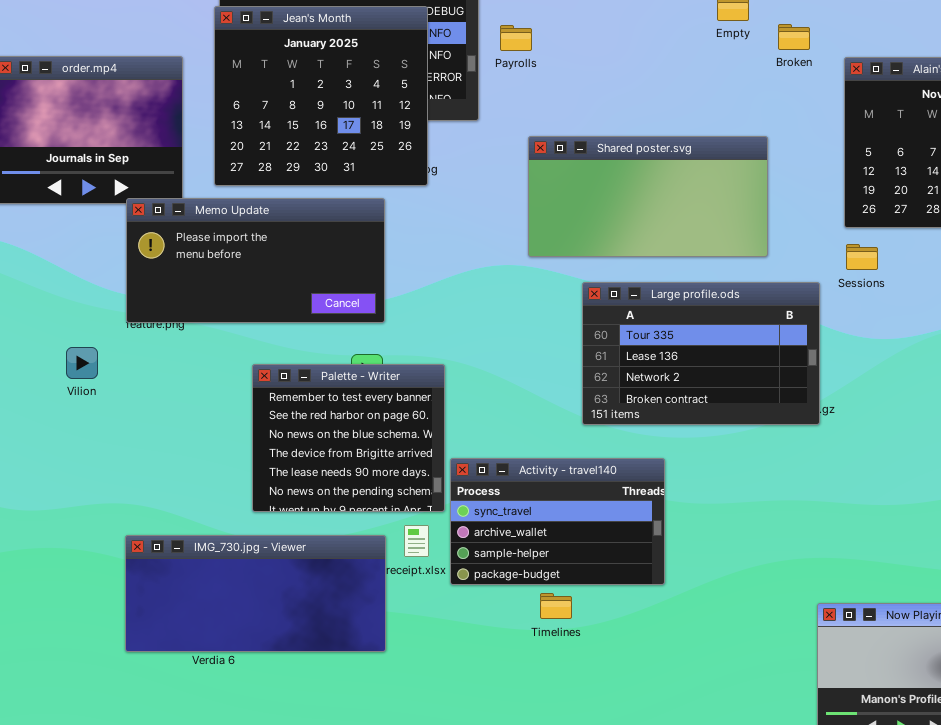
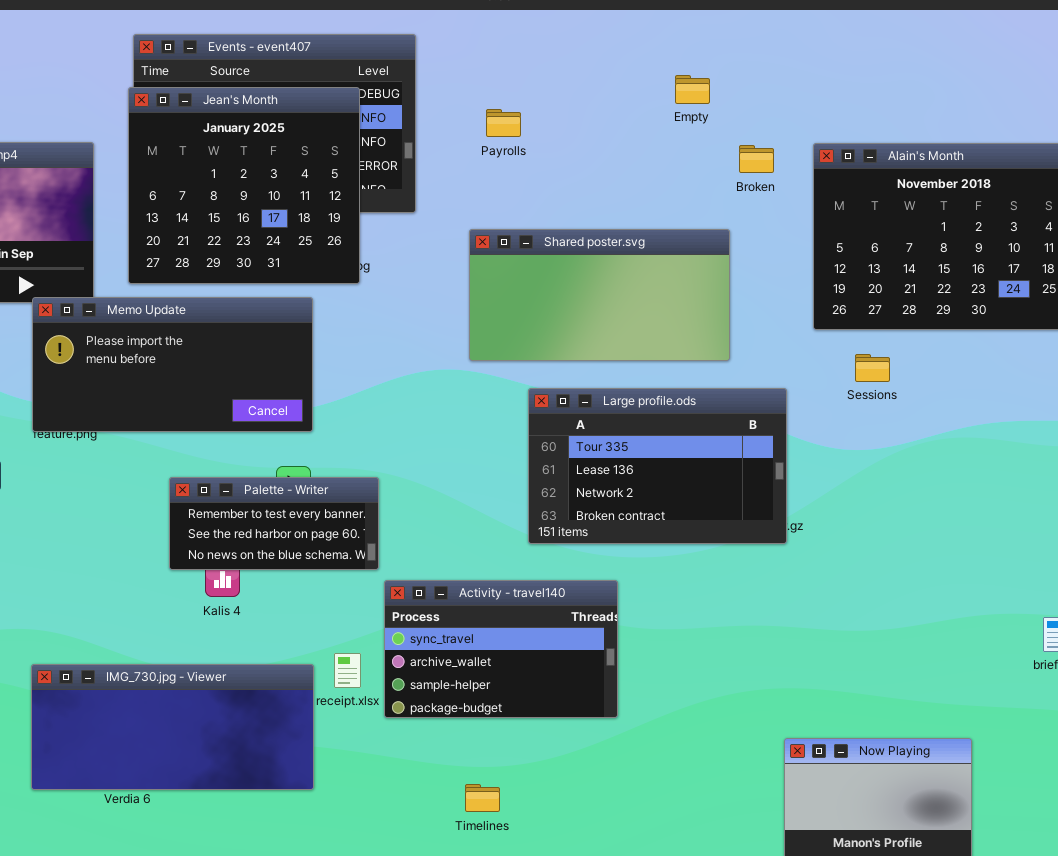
Broken: [778,24,810,50] -> [739,145,774,173], moved
Payrolls: [500,25,532,51] -> [486,109,521,137], moved
Sessions: [846,244,878,270] -> [855,354,890,382], moved
Palette - Writer: [252,364,445,512] -> [169,477,379,570], resized
Timelines: [540,593,572,619] -> [465,784,500,812], moved

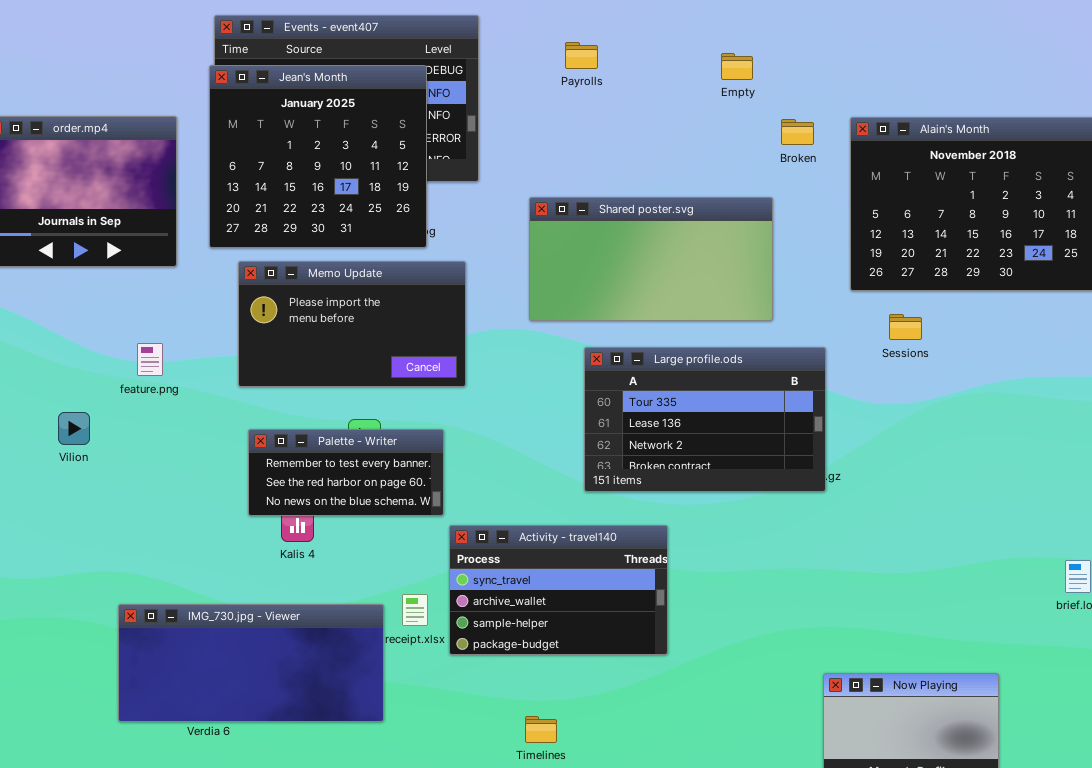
Payrolls: [486,109,521,137] -> [565,42,598,69], moved
Memo Update: [32,297,313,432] -> [238,261,466,387], moved, resized

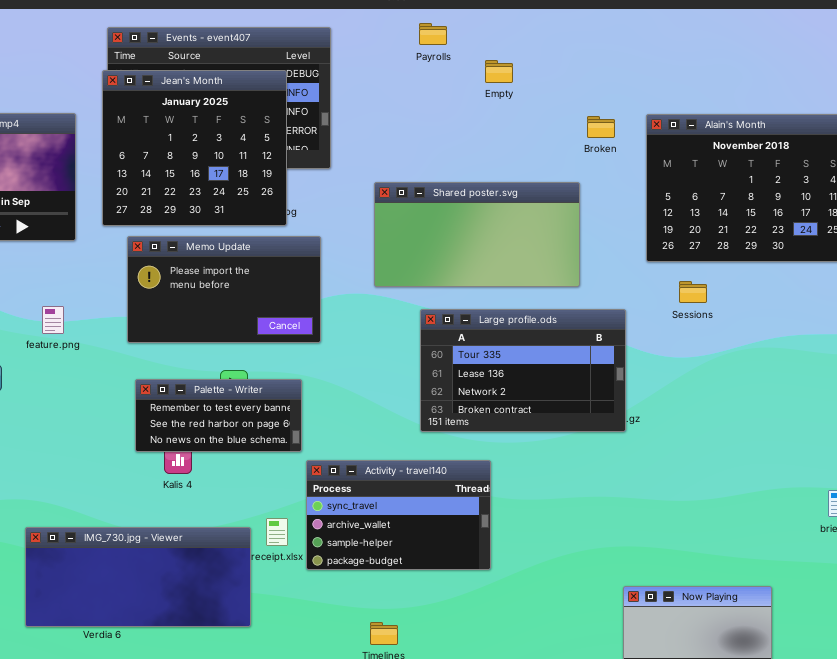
Payrolls: [565,42,598,69] -> [419,23,447,45], moved
Empty: [721,53,753,80] -> [485,60,513,83], moved

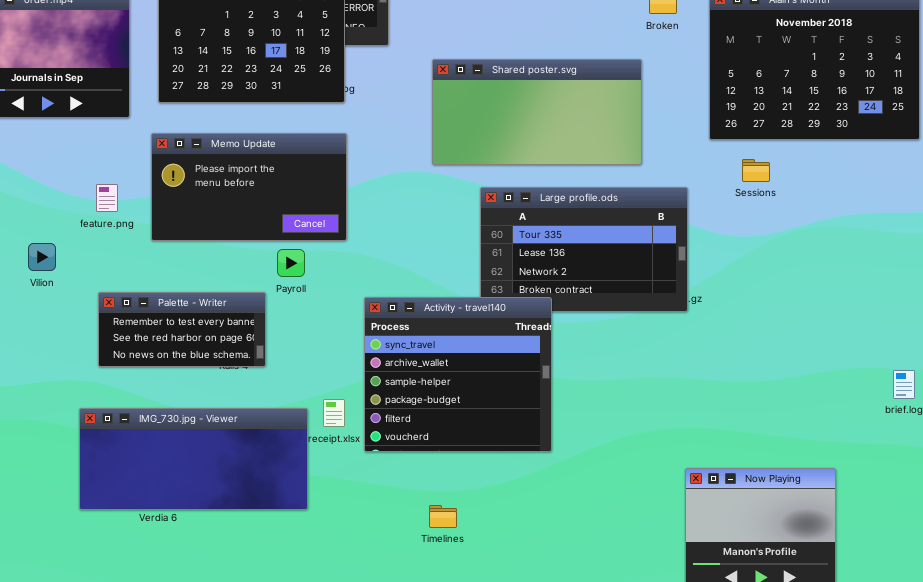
Memo Update: [127,236,321,343] -> [151,133,347,241], moved
Palette - Writer: [135,379,302,452] -> [98,292,266,367], moved
Activity - travel140: [306,460,491,570] -> [364,297,552,452], resized

